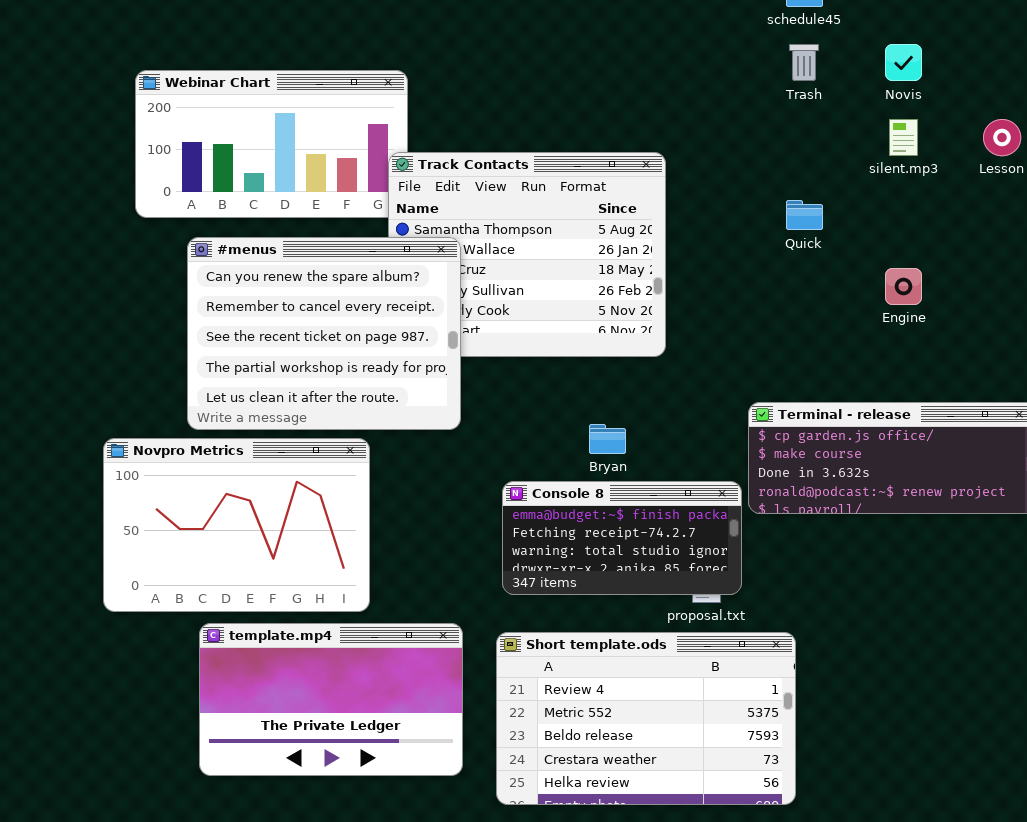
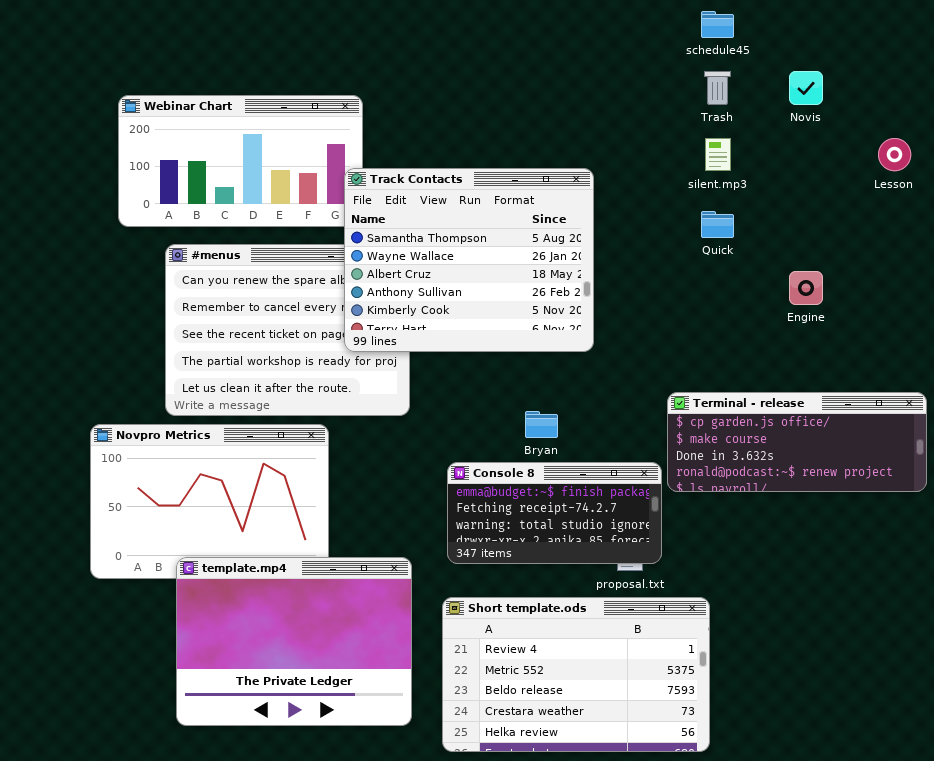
silent.mp3: [889,119,918,156] -> [705,138,731,171], moved
Track Contacts: [388,152,666,357] -> [344,168,594,352], raised
template.mp4: [199,623,463,776] -> [176,557,412,726], resized

